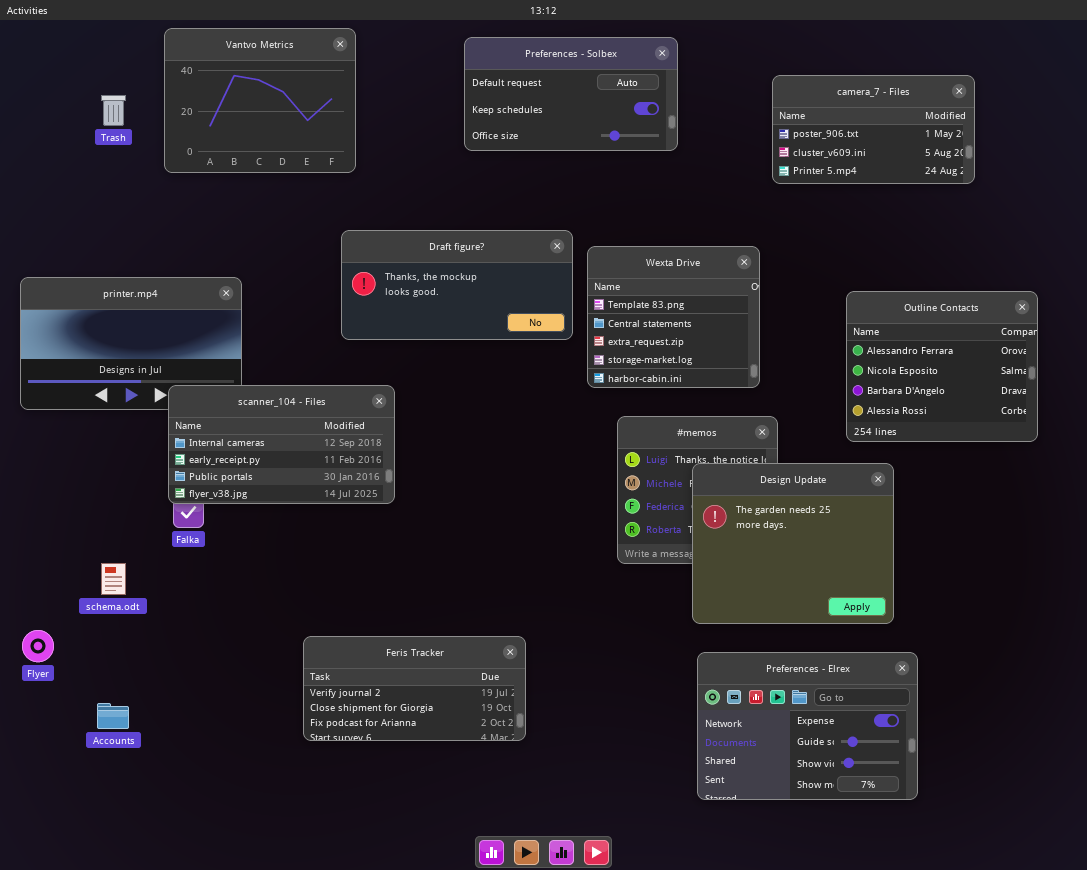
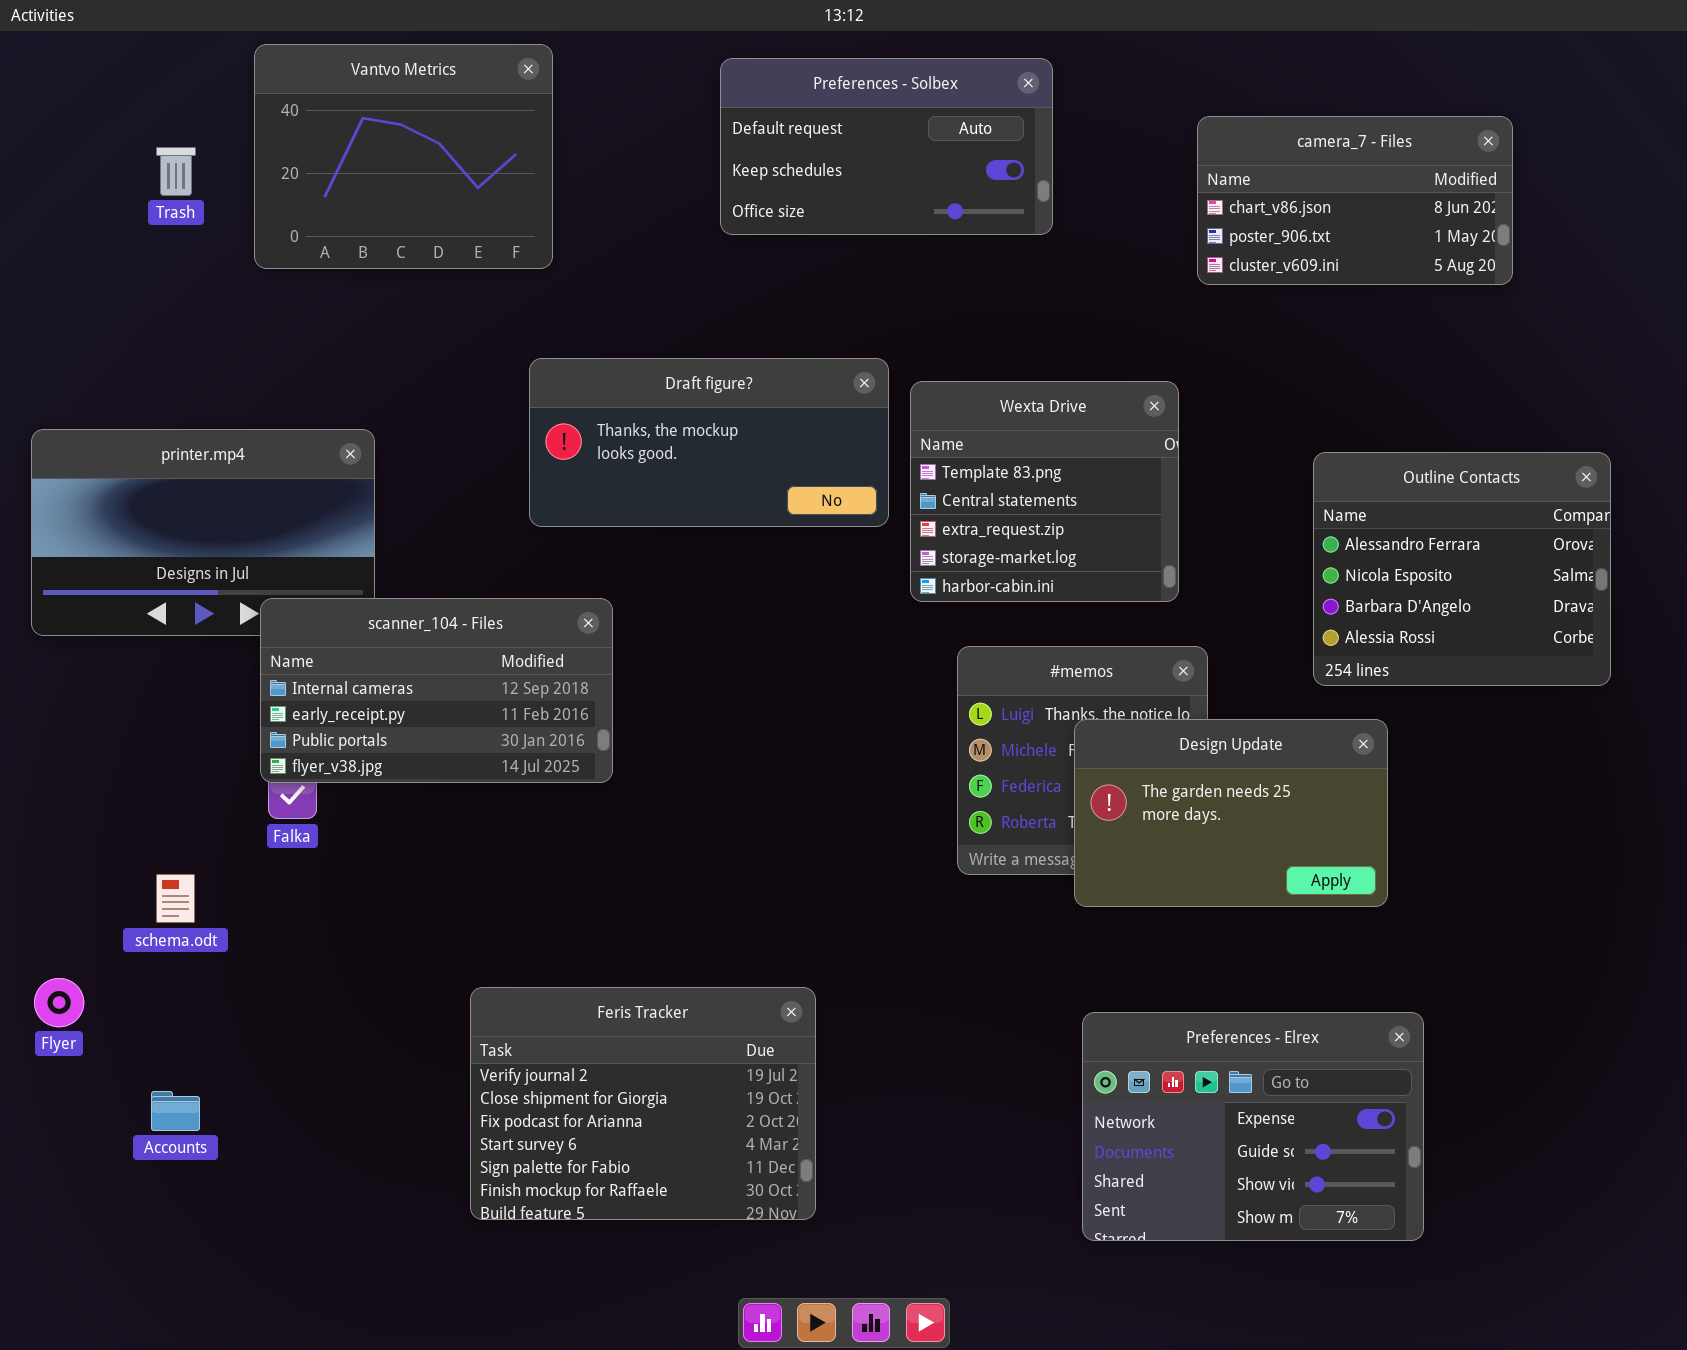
camera_7 - Files: [772,75,975,184] -> [1197,116,1513,285], scrolled up 1 row
Design Update: [692,463,894,624] -> [1074,719,1388,907], resized
Feris Tracker: [303,636,526,741] -> [470,987,816,1220], resized

